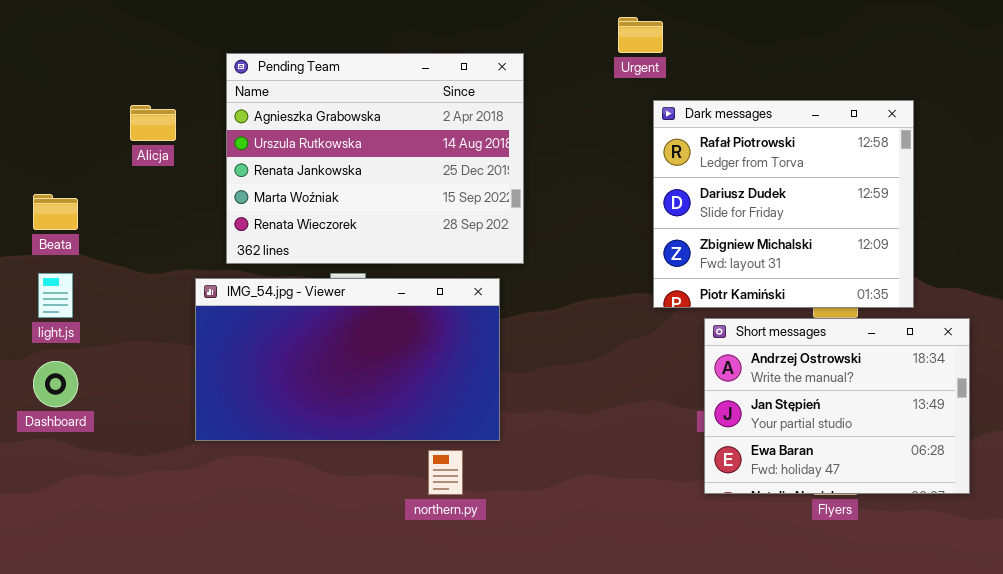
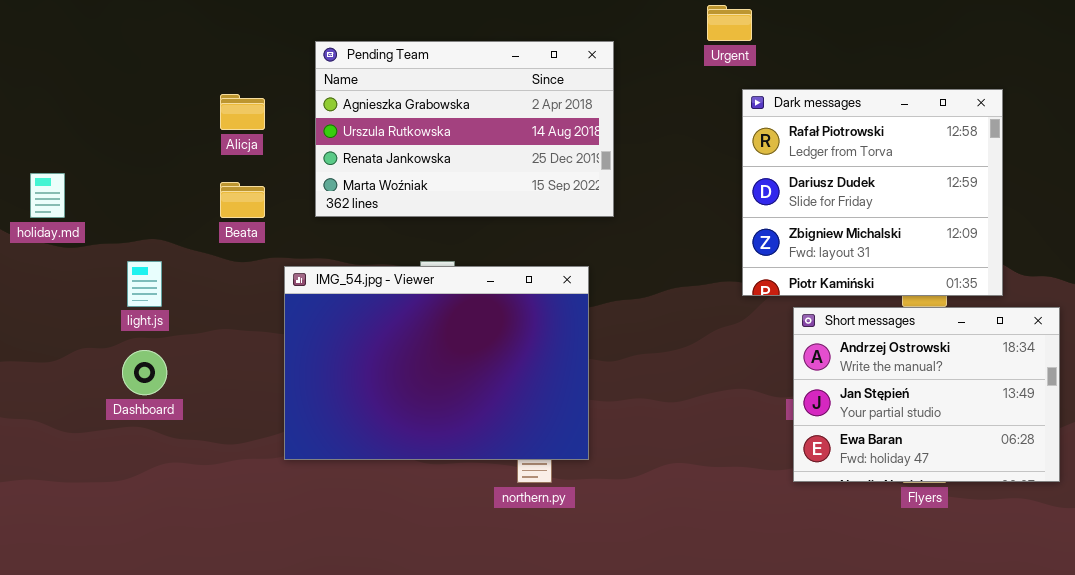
Pending Team: [226,53,524,264] -> [315,41,614,217], resized
Beata: [33,194,78,230] -> [220,182,265,218], moved
IMG_54.jpg - Viewer: [195,278,500,441] -> [284,266,589,460], resized

